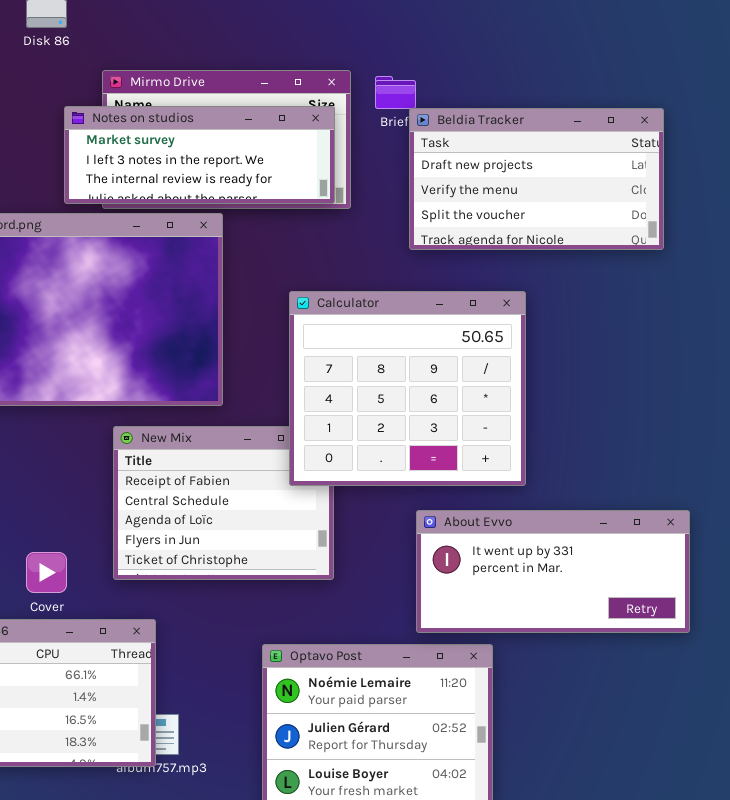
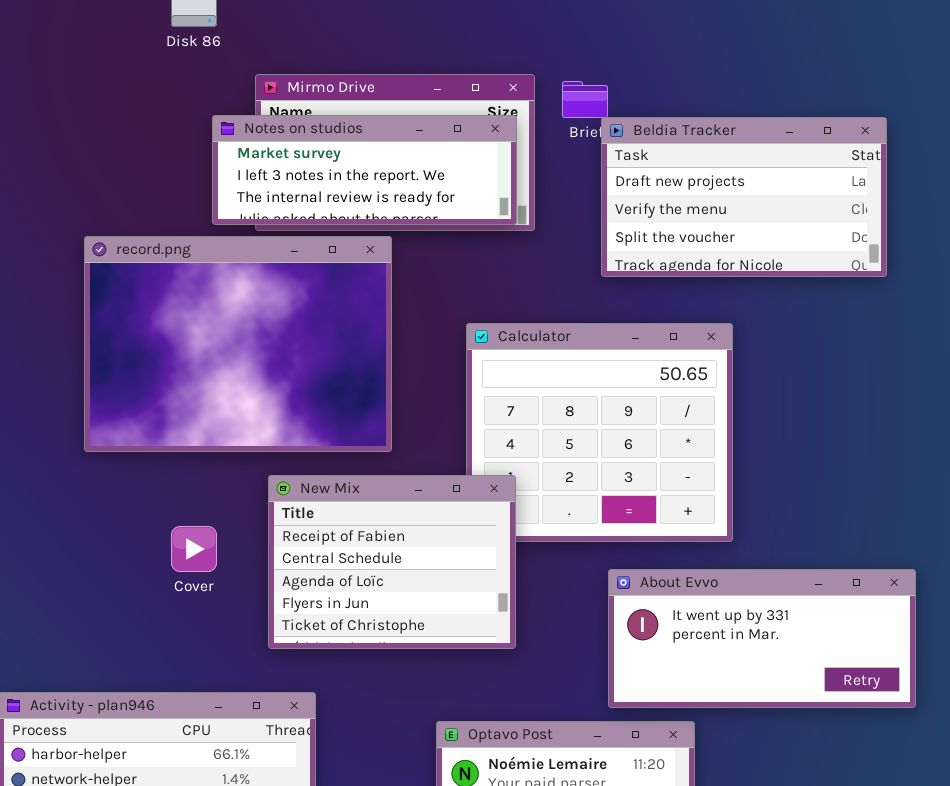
New Mix: [113,426,334,580] -> [268,475,516,649], raised
Cover: [26,552,67,593] -> [171,526,217,572], moved

